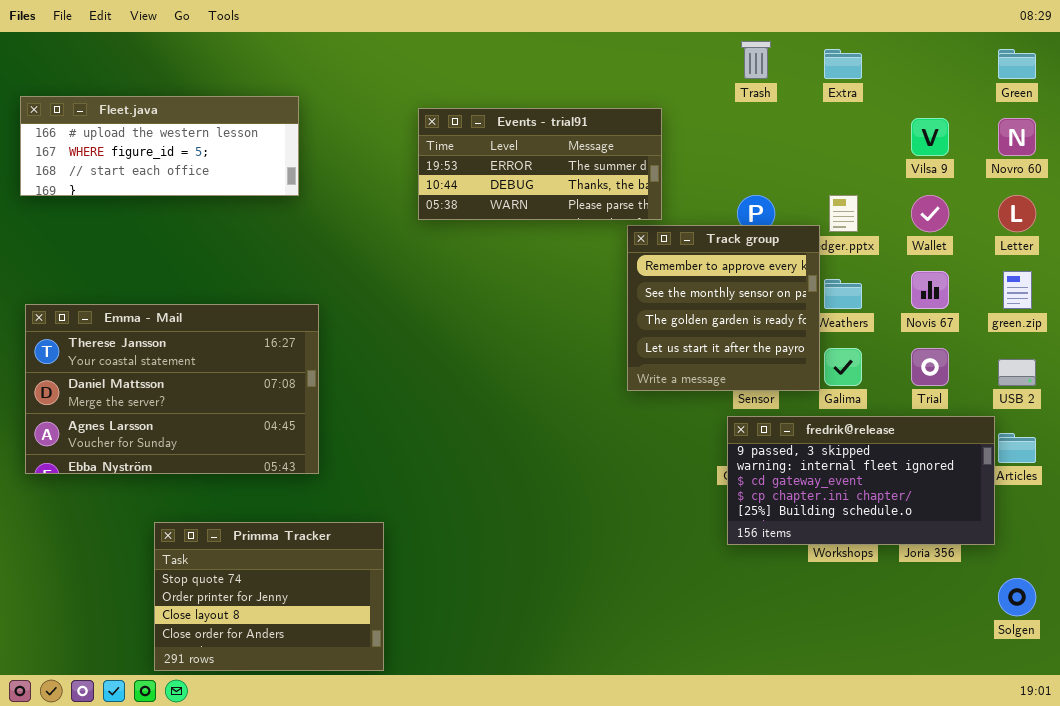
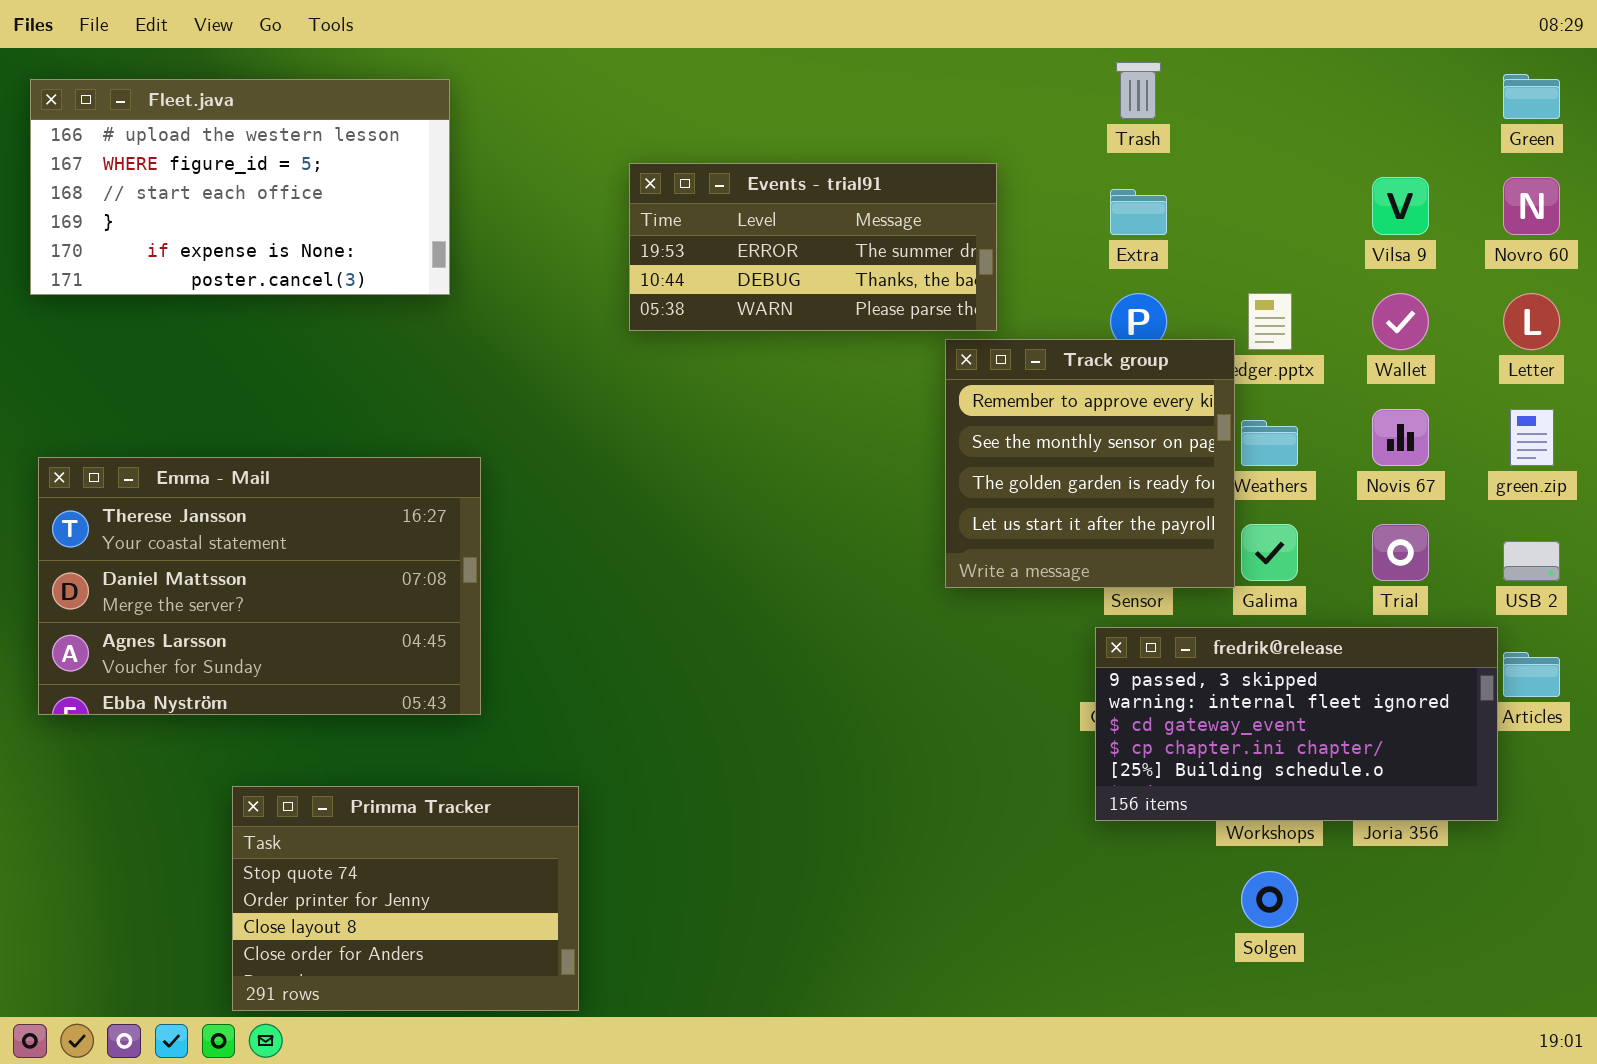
Extra: [824,49,862,79] -> [1110,189,1167,235], moved
Fleet.java: [20,96,299,196] -> [30,79,450,295], resized
Solgen: [998,578,1036,616] -> [1241,871,1298,928], moved

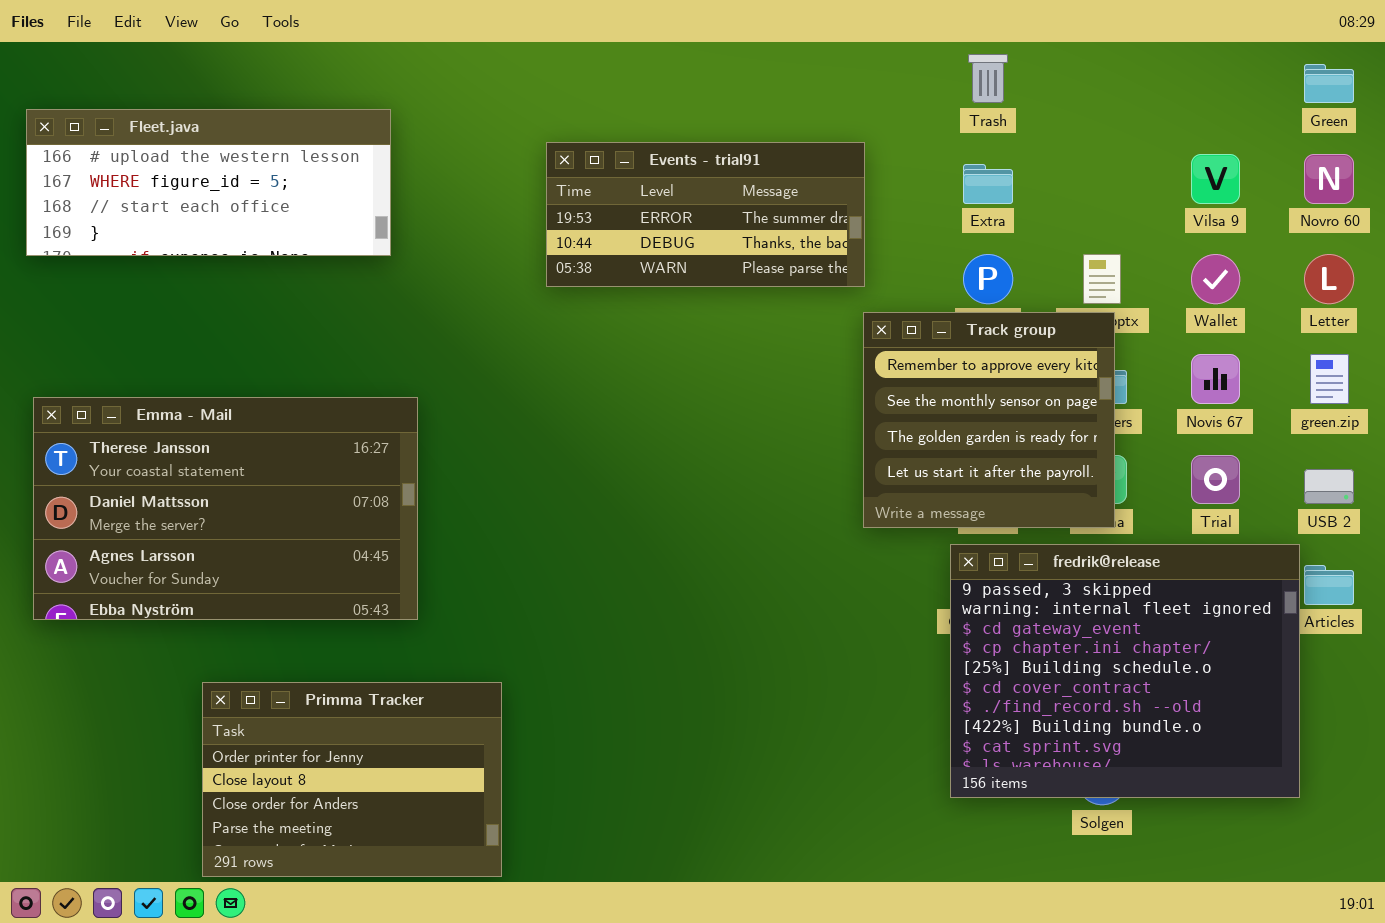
Fleet.java: [30,79,450,295] -> [26,109,391,256], resized
Track group: [945,339,1235,588] -> [863,312,1115,528], moved
fredrik@release: [1095,627,1498,821] -> [950,544,1300,798], resized
Primma Tracker: [232,786,579,1011] -> [202,682,502,877], scrolled down 1 row

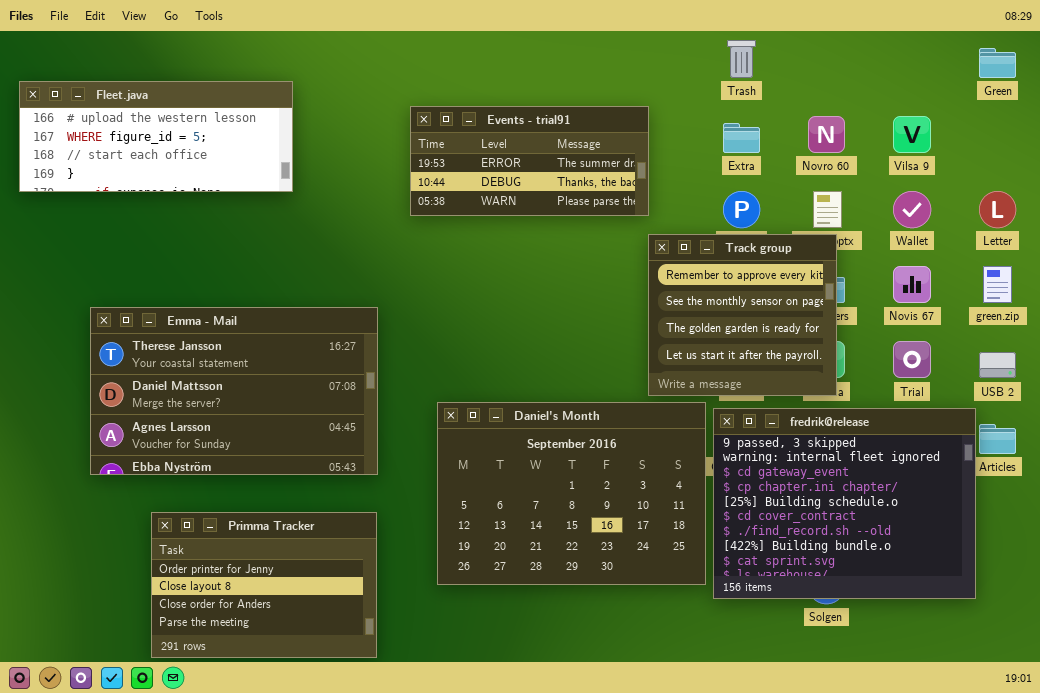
Novro 60: [1304,154,1354,204] -> [808,116,845,153], moved
Emma - Mail: [33,397,418,620] -> [90,307,378,475], moved
Daniel's Month: none -> [437,402,706,585], opened

